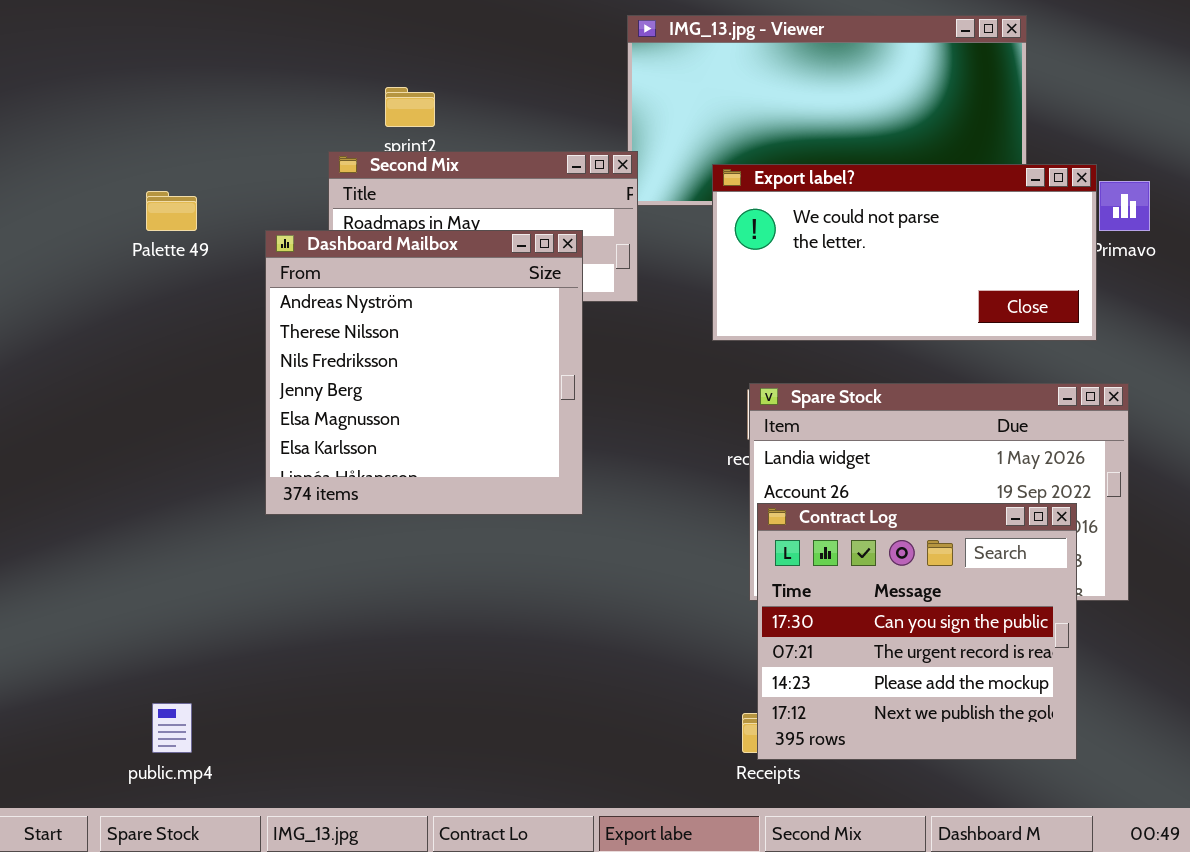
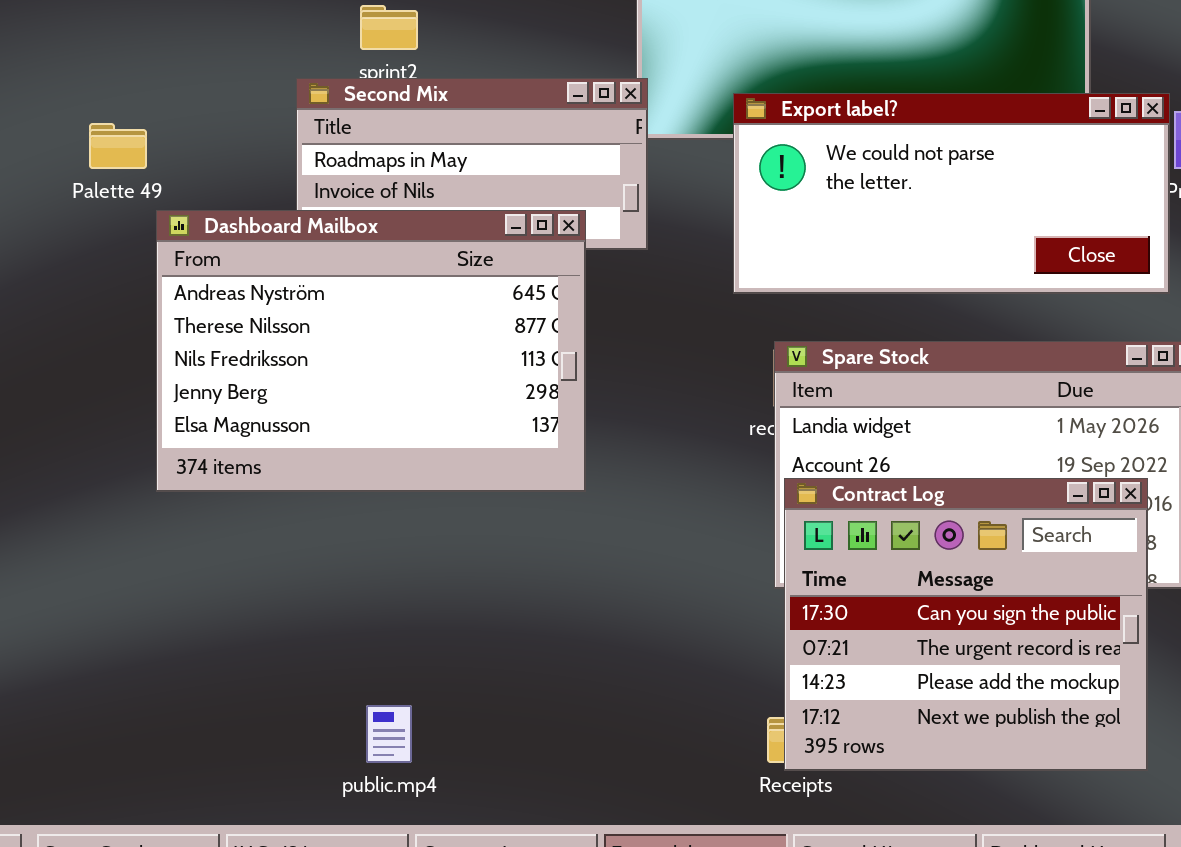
Dashboard Mailbox: [265,230,583,515] -> [156,210,586,492], resized
public.mp4: [152,703,192,753] -> [366,705,412,763], moved

